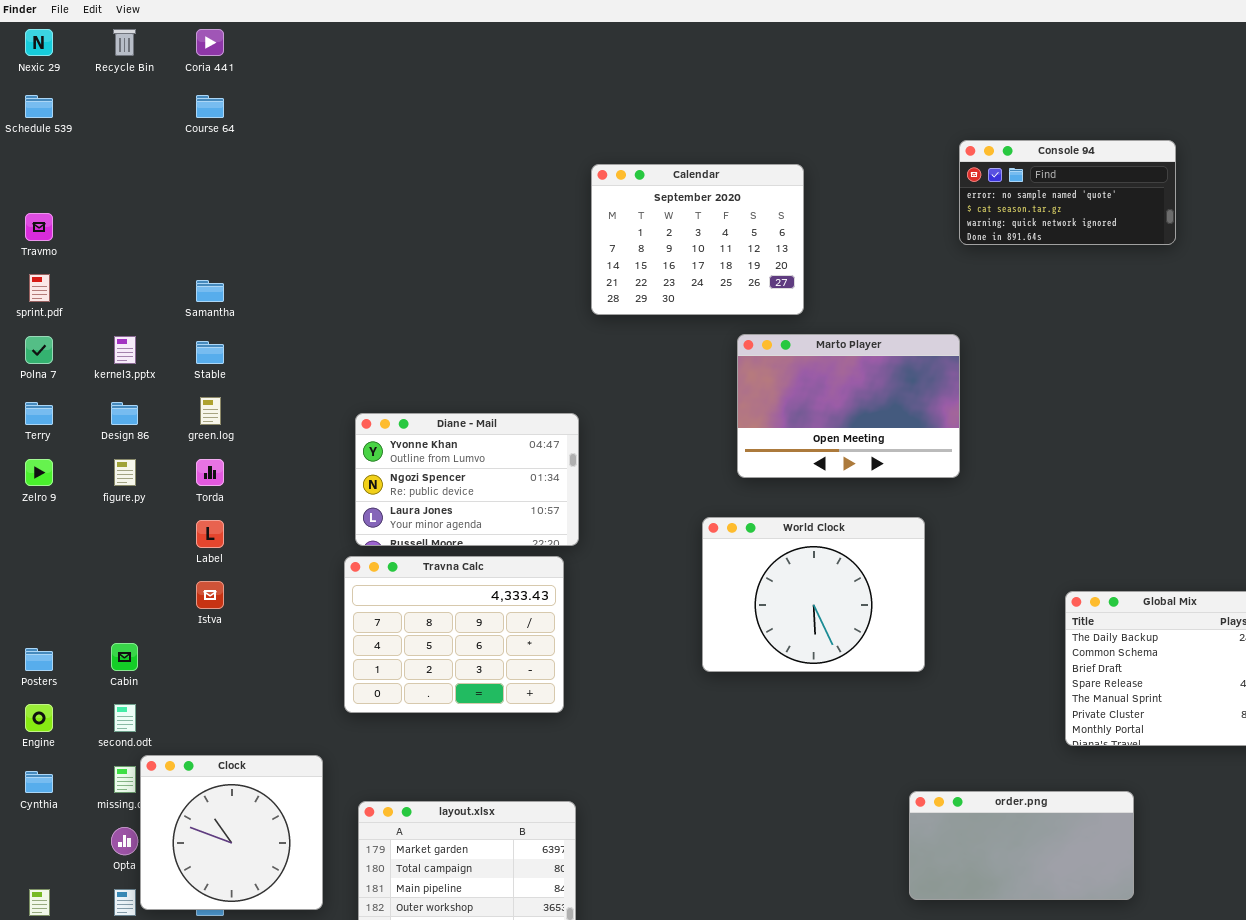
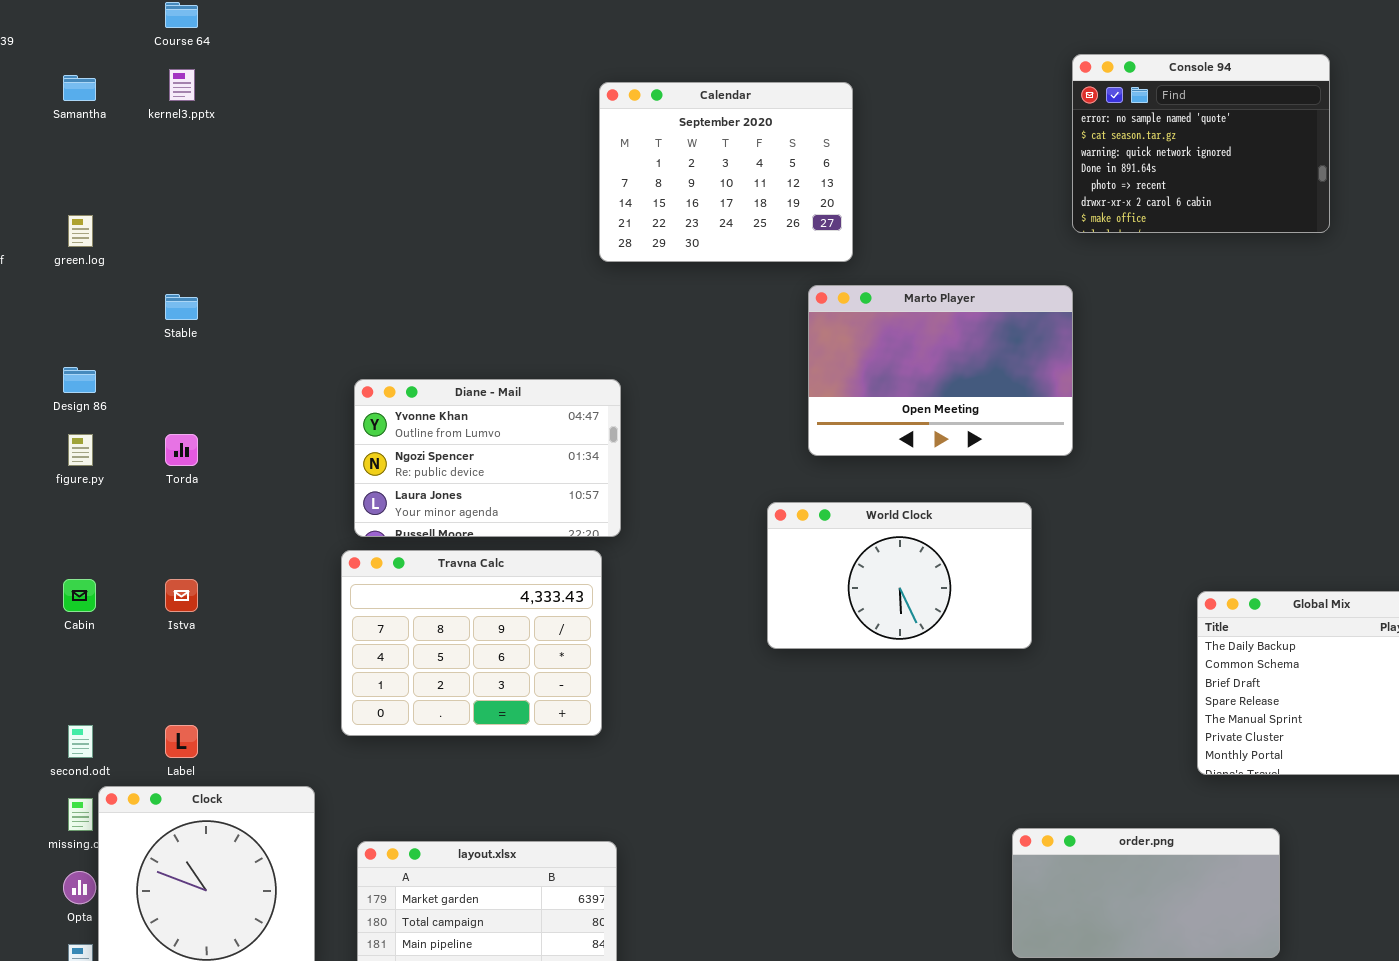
Console 94: [959,140,1176,245] -> [1072,54,1330,233], resized
Calendar: [591,164,804,315] -> [599,82,853,262], moved
Samantha: [196,280,224,302] -> [63,75,96,101], moved
kernel3.pptx: [114,336,136,364] -> [169,69,195,101], moved
green.log: [200,397,221,425] -> [68,215,93,247], moved
World Clock: [702,517,925,672] -> [767,502,1032,649], resized
Label: [196,520,224,548] -> [165,725,198,758], moved
Cabin: [111,643,138,671] -> [63,579,96,612], moved

